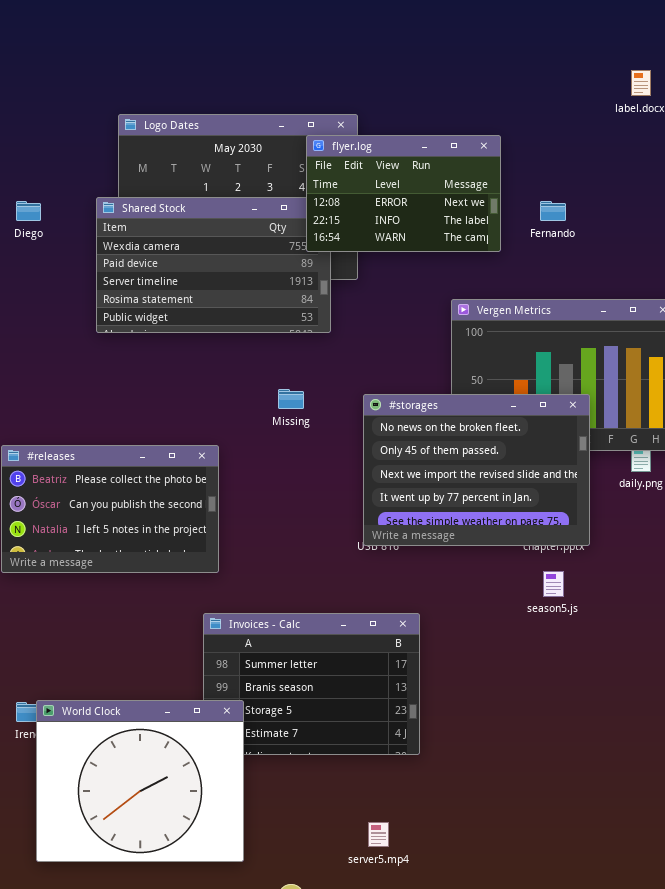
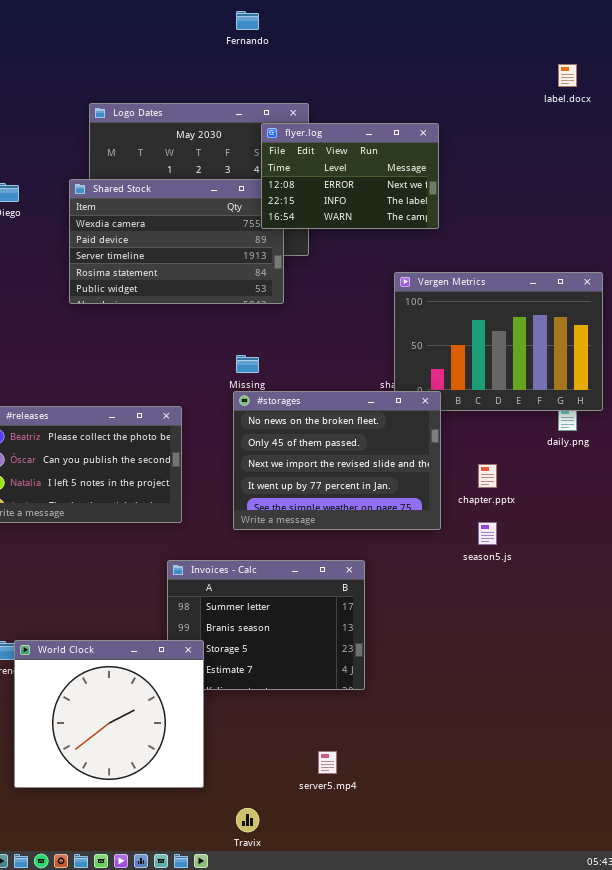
Fernando: [540,201,566,221] -> [236,11,259,30], moved
#storages: [363,394,590,546] -> [233,391,441,530], moved

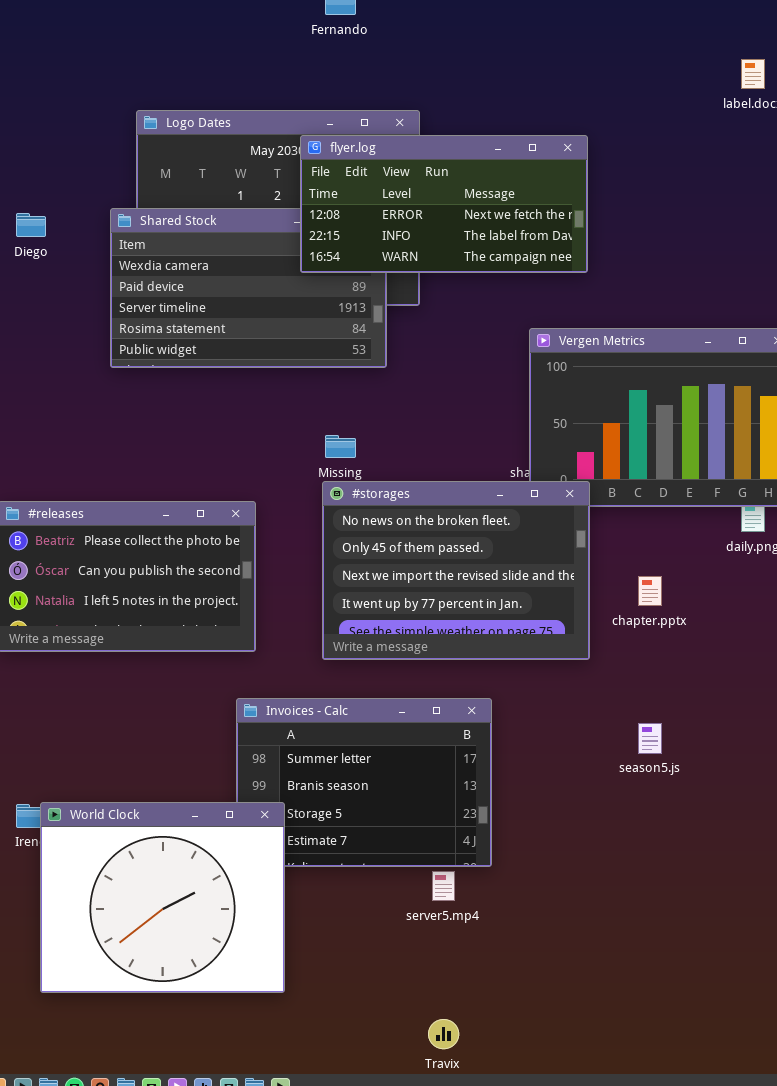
flyer.log: [261,123,439,229] -> [300,135,588,273], resized
season5.js: [478,522,497,545] -> [638,723,662,754], moved
server5.mp4: [318,751,337,774] -> [432,871,455,901], moved
Travix: [236,808,259,832] -> [428,1019,459,1049], moved

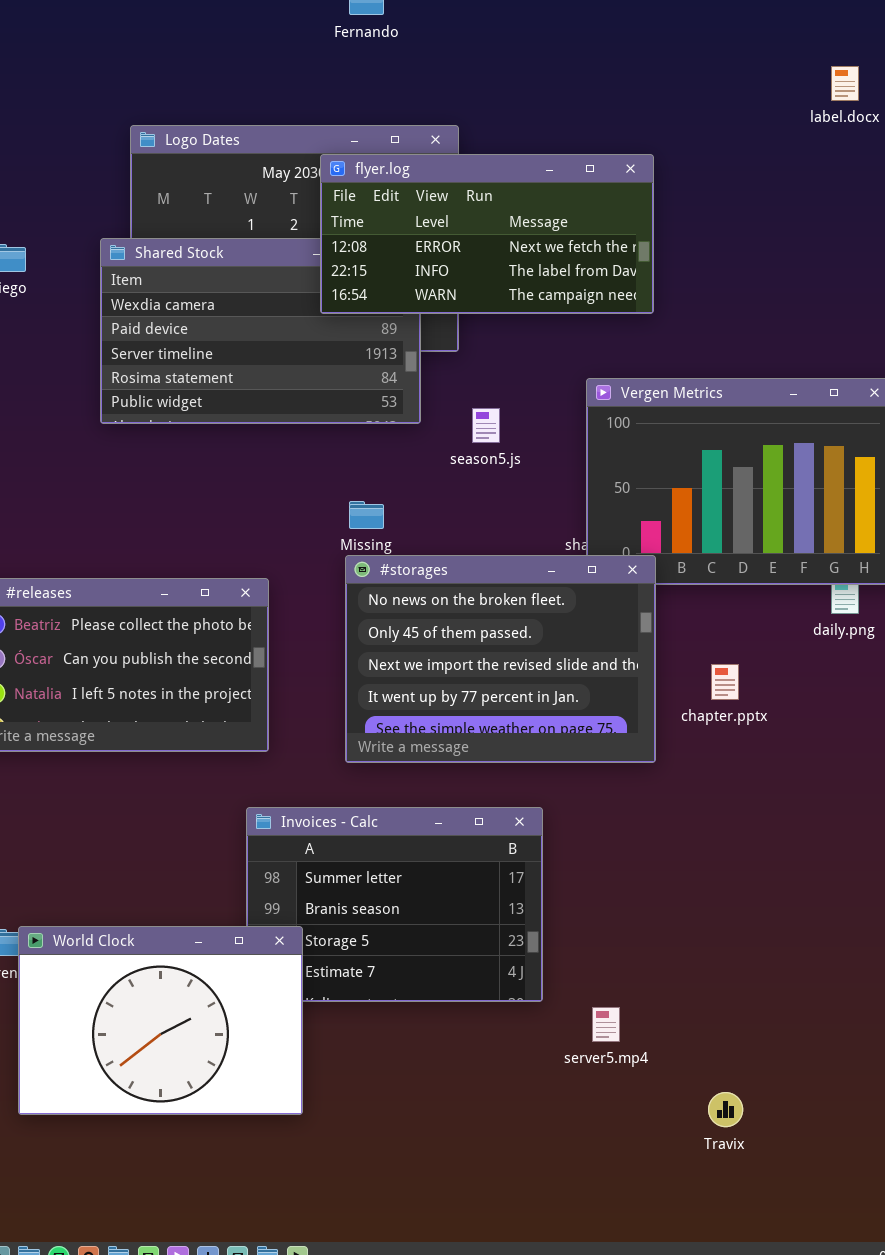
season5.js: [638,723,662,754] -> [472,408,500,443], moved
World Clock: [40,802,285,993] -> [18,926,303,1115], resized
server5.mp4: [432,871,455,901] -> [592,1007,620,1042], moved
Travix: [428,1019,459,1049] -> [708,1092,743,1127], moved

